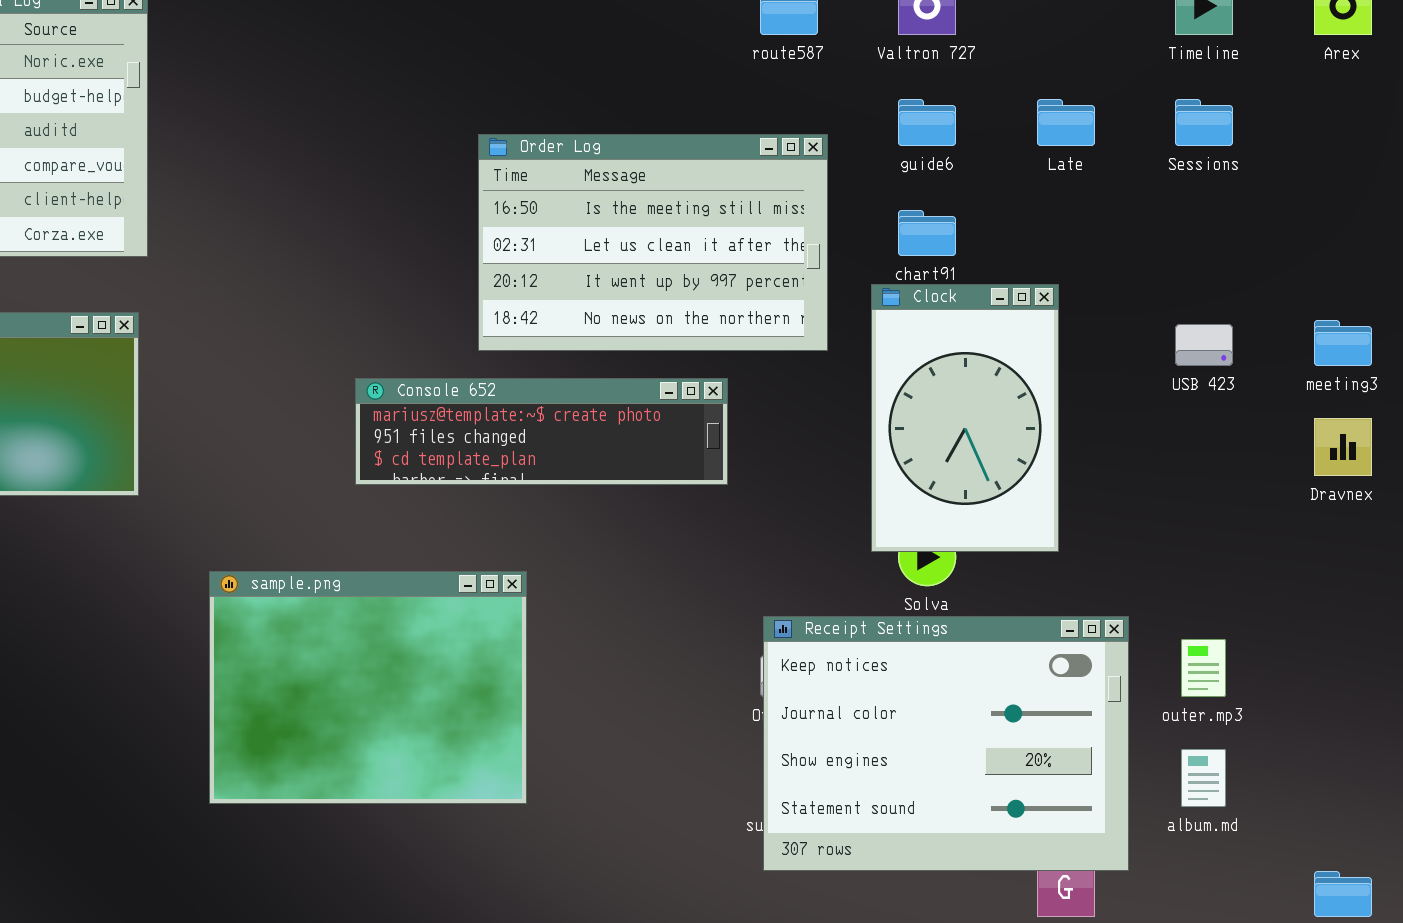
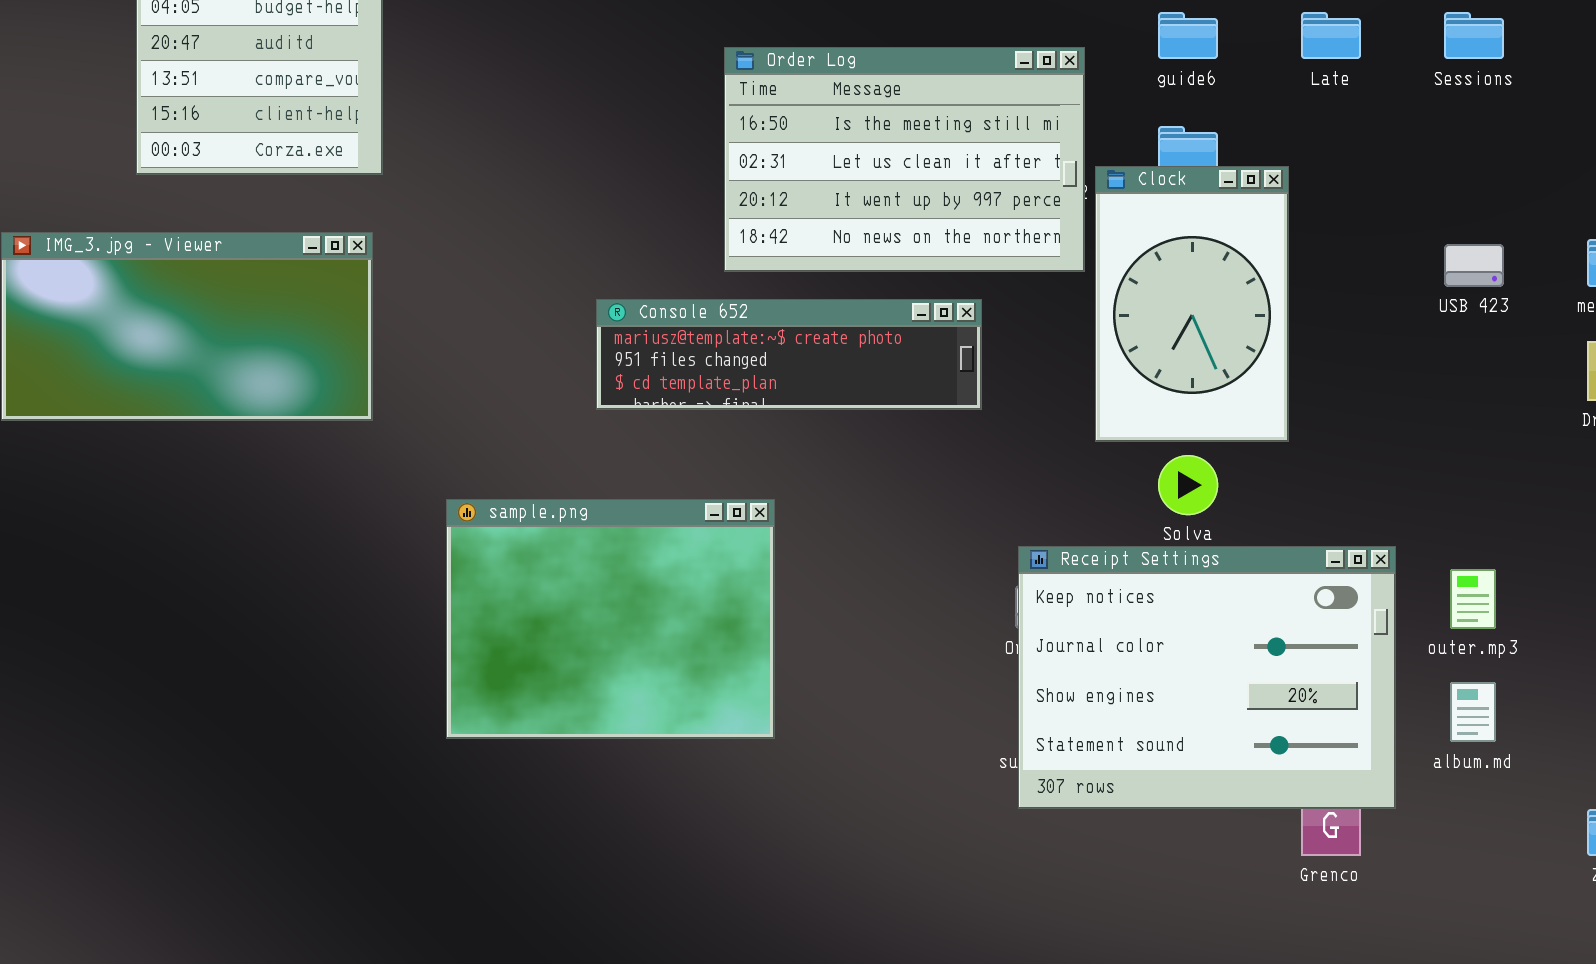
Clock: [871,284,1059,552] -> [1095,166,1289,442], moved

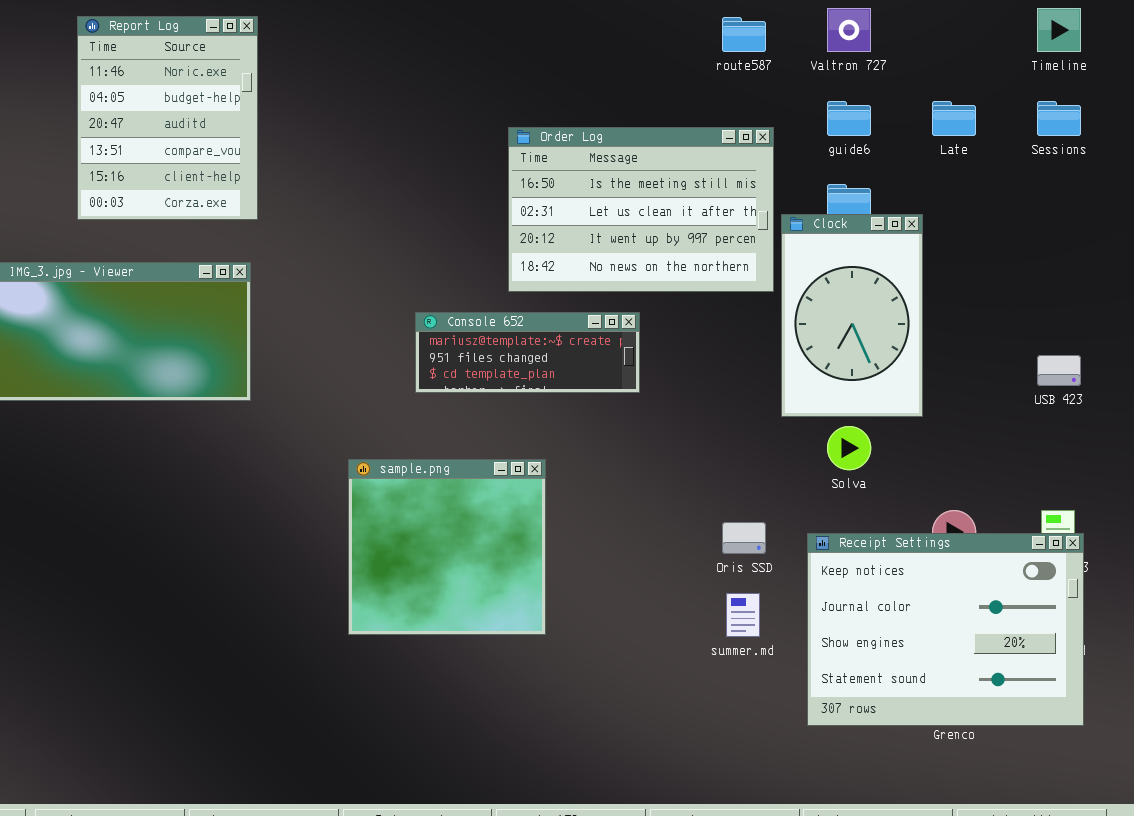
USB 423: [1444,244,1504,287] -> [1037,355,1081,386], moved
Console 652: [596,299,982,410] -> [415,312,640,393], resized
sample.png: [446,499,775,739] -> [348,459,546,635], resized
Receipt Settings: [1018,546,1396,809] -> [807,533,1084,726], moved

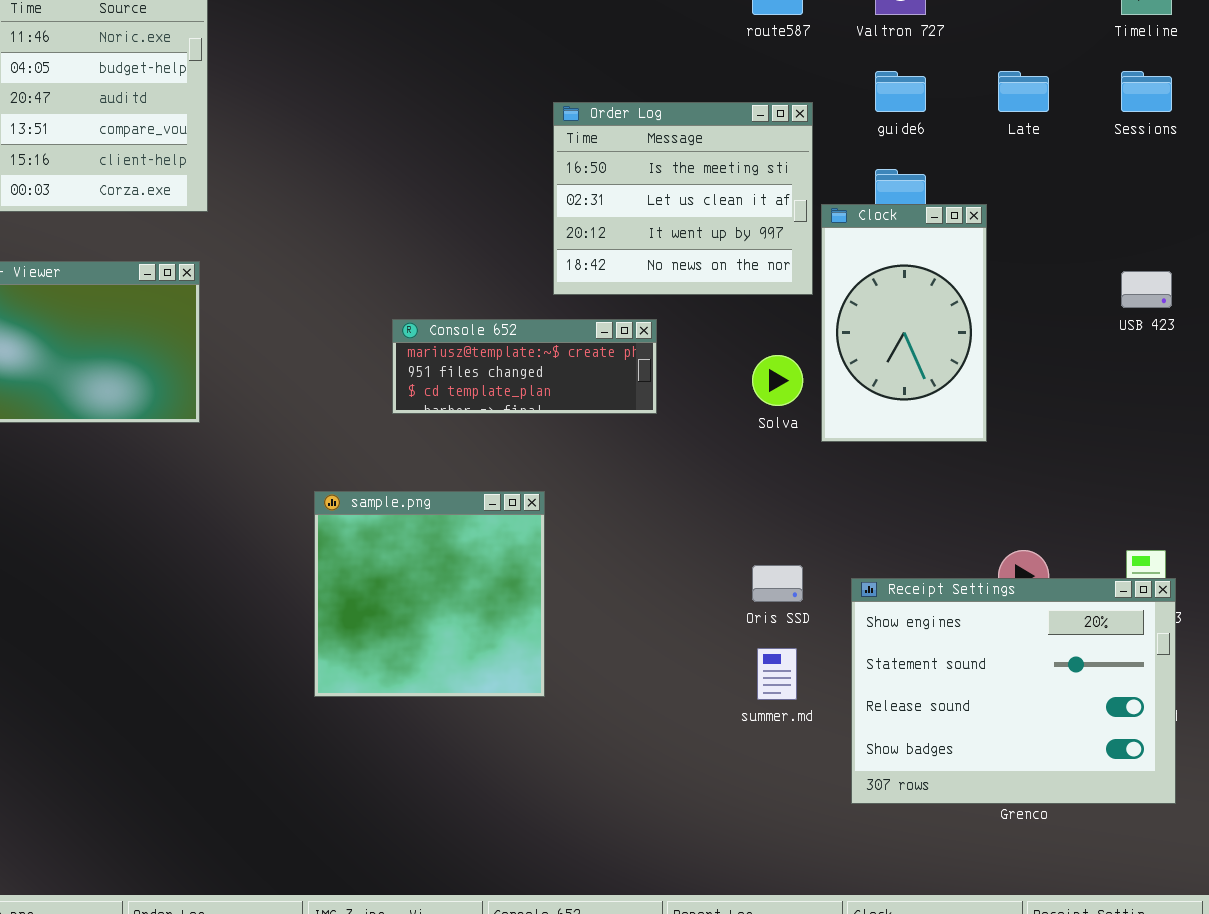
Order Log: [508,127,774,292] -> [553,102,813,295], resized
USB 423: [1037,355,1081,386] -> [1121,271,1172,308], moved
Solva: [827,426,871,470] -> [752,355,803,406], moved
Receipt Settings: [807,533,1084,726] -> [851,578,1176,804], scrolled down 2 rows

